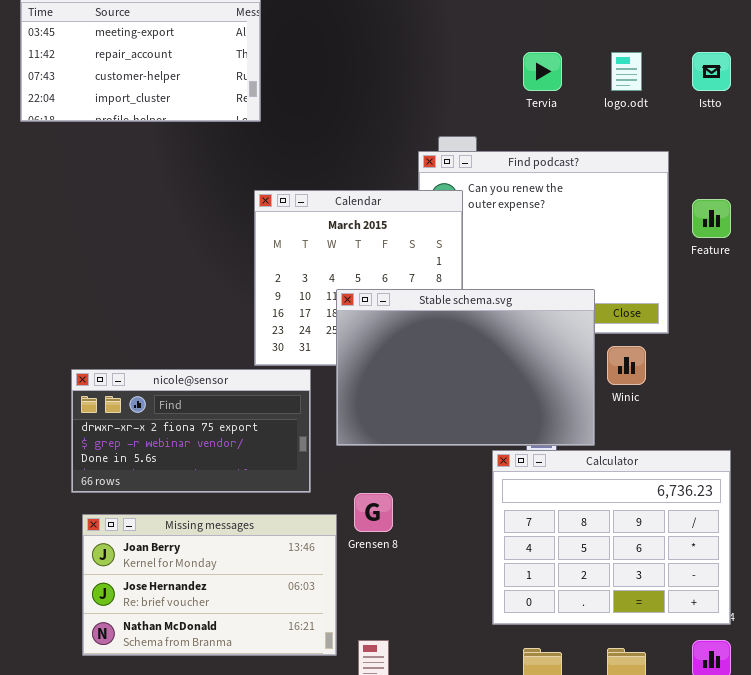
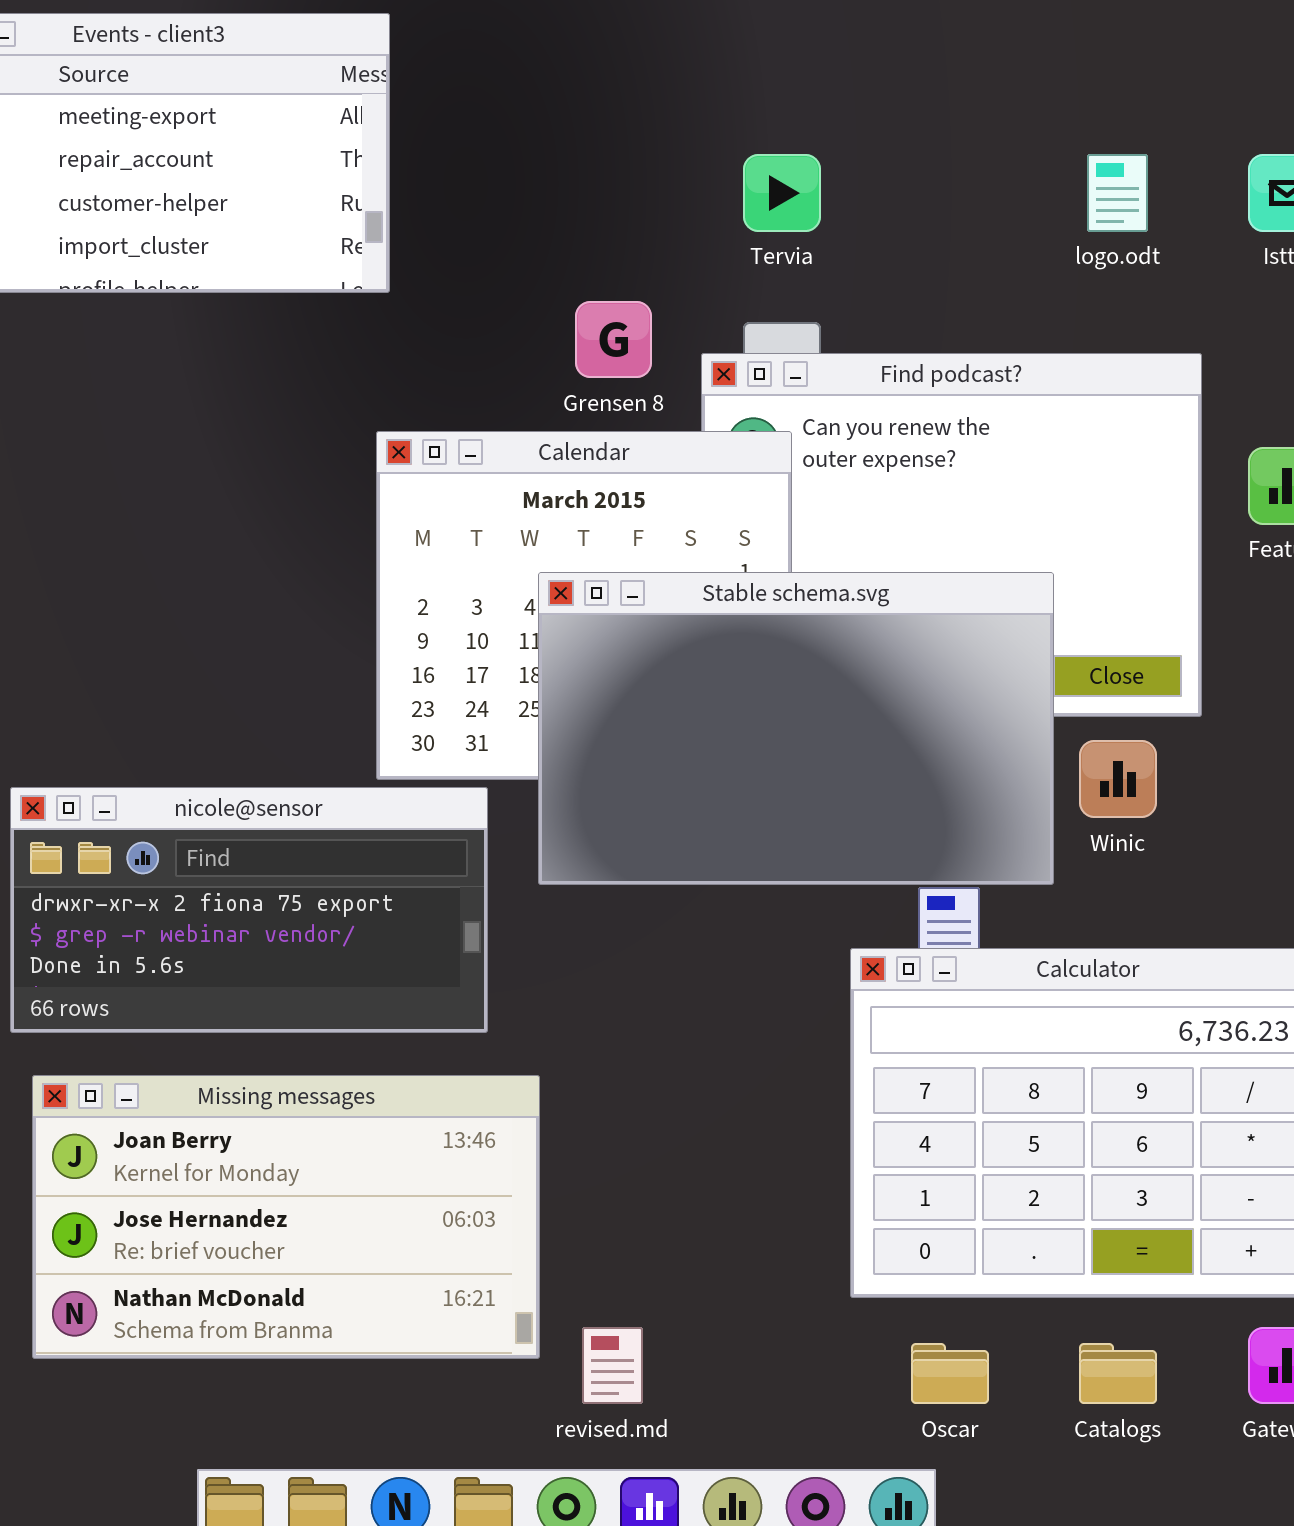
Tervia: [523,52,562,91] -> [743,154,821,232], moved
Stable schema.svg: [336,289,595,446] -> [538,572,1054,885], moved
Grensen 8: [354,493,393,532] -> [575,301,652,378], moved

